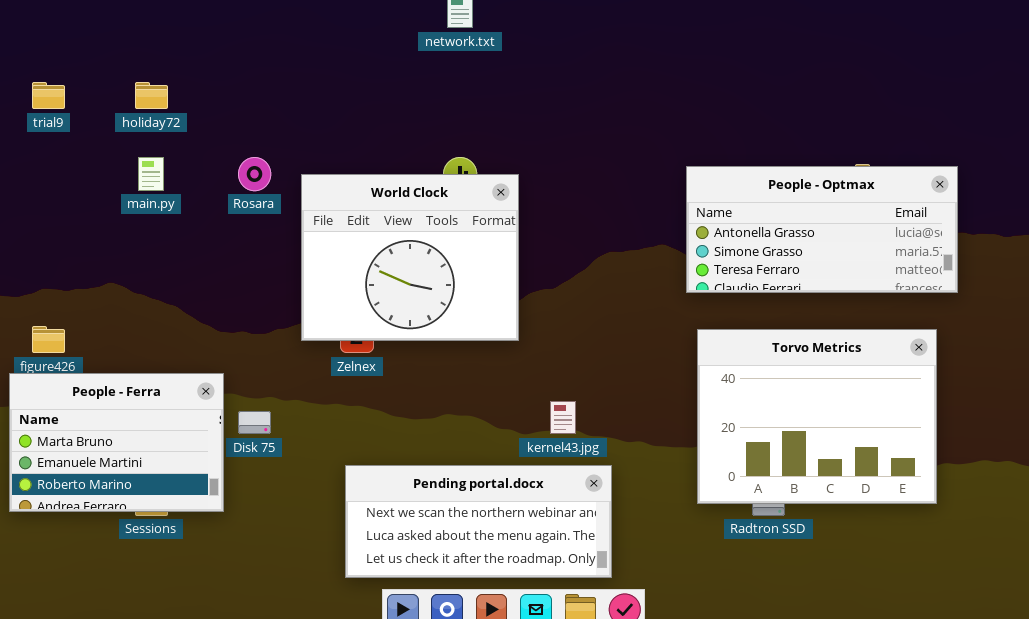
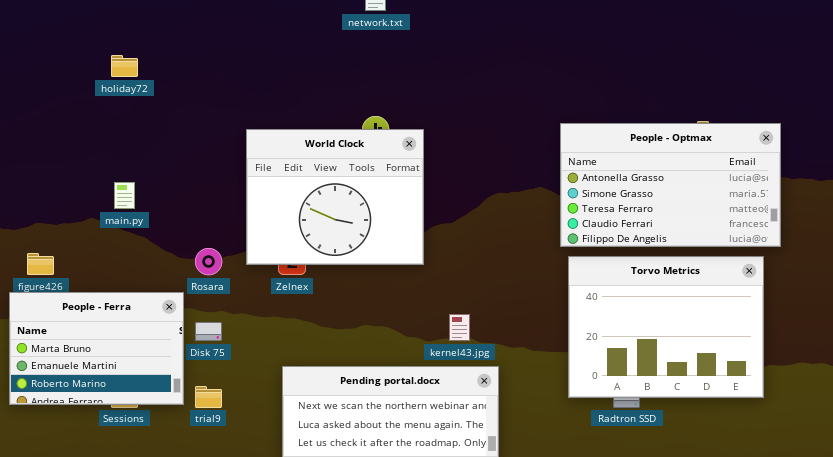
trial9: [32,82,65,109] -> [195,386,222,408], moved
main.py: [138,157,164,191] -> [114,182,135,209], moved
Rosara: [238,157,271,191] -> [195,248,222,275], moved
People - Optmax: [686,166,958,293] -> [560,123,781,247], resized

